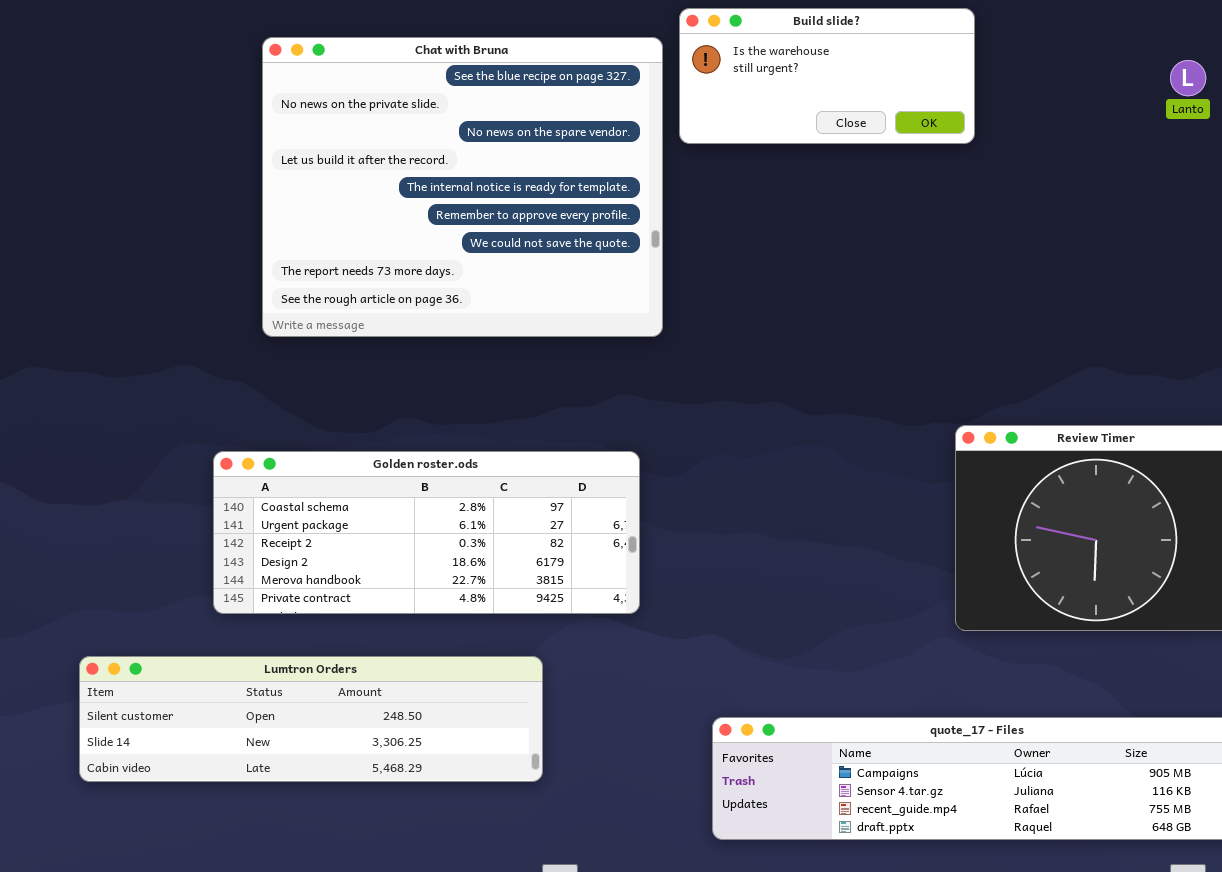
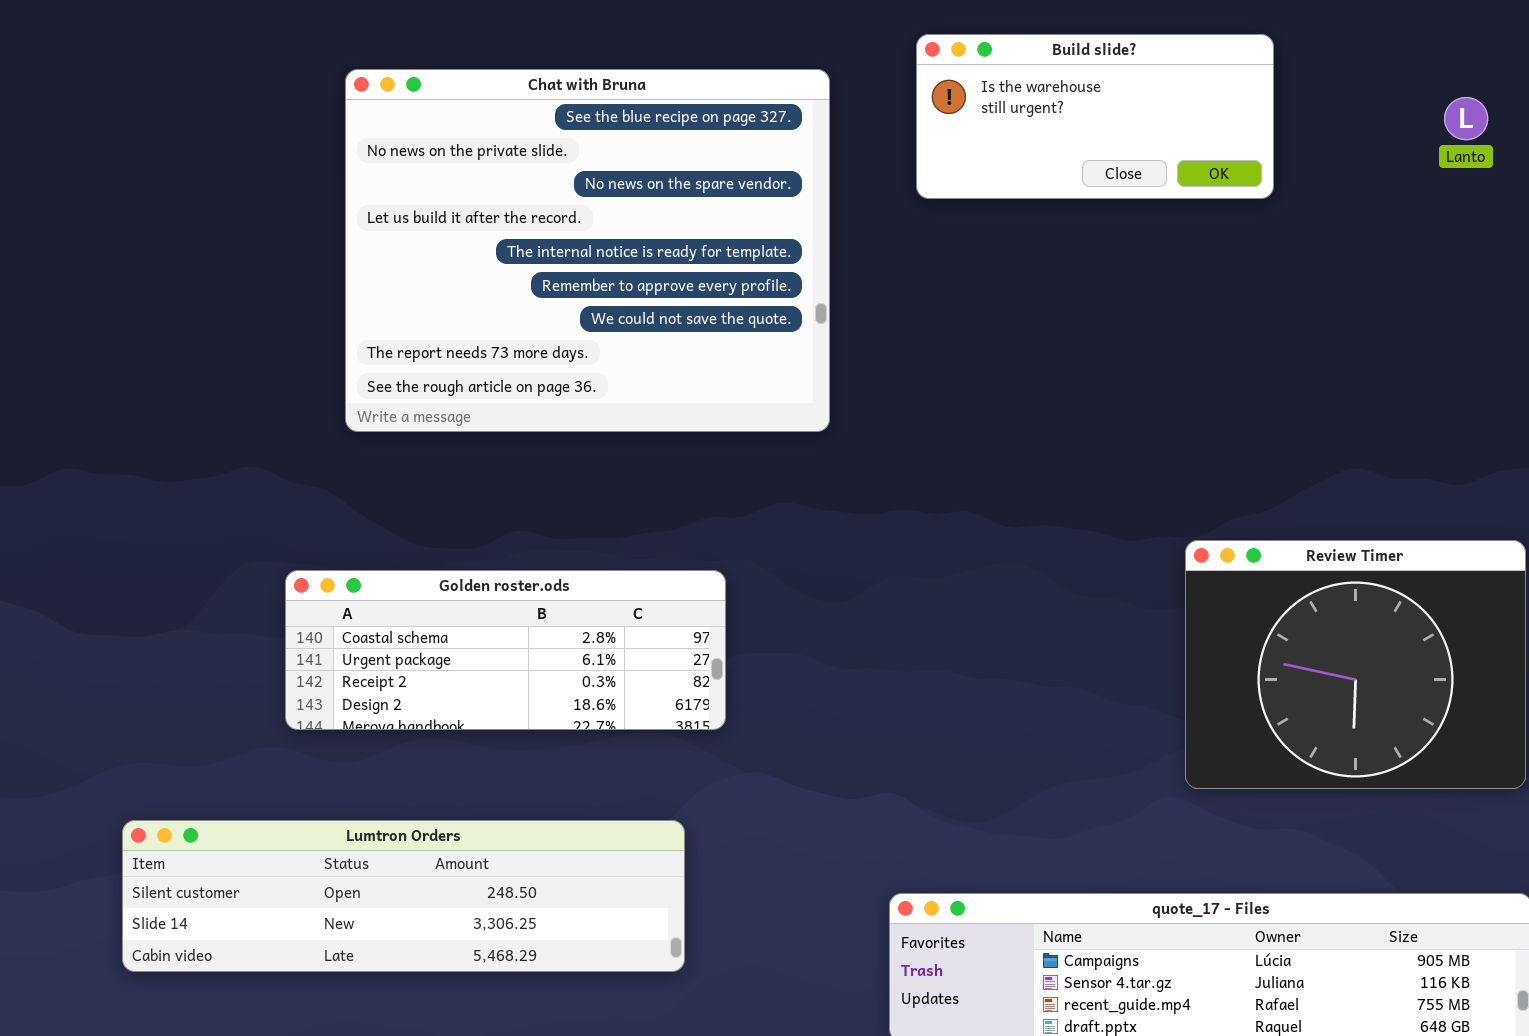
Build slide?: [679,8,975,144] -> [916,34,1274,199], moved
Golden roster.ods: [213,451,640,614] -> [285,570,726,730], resized

